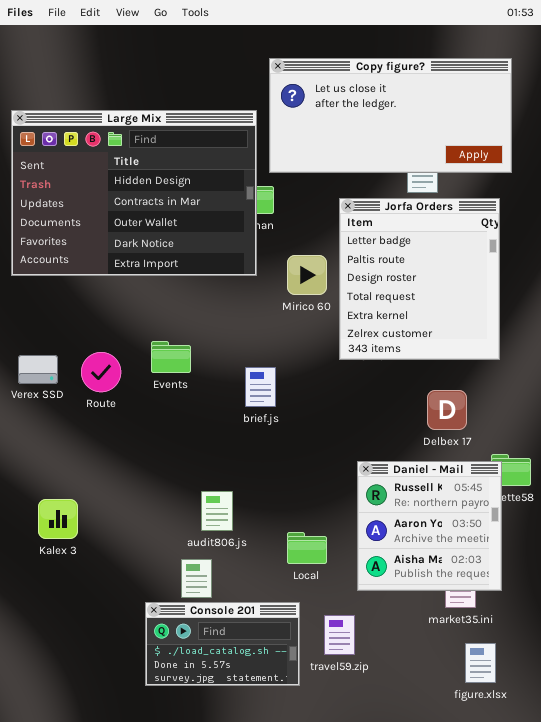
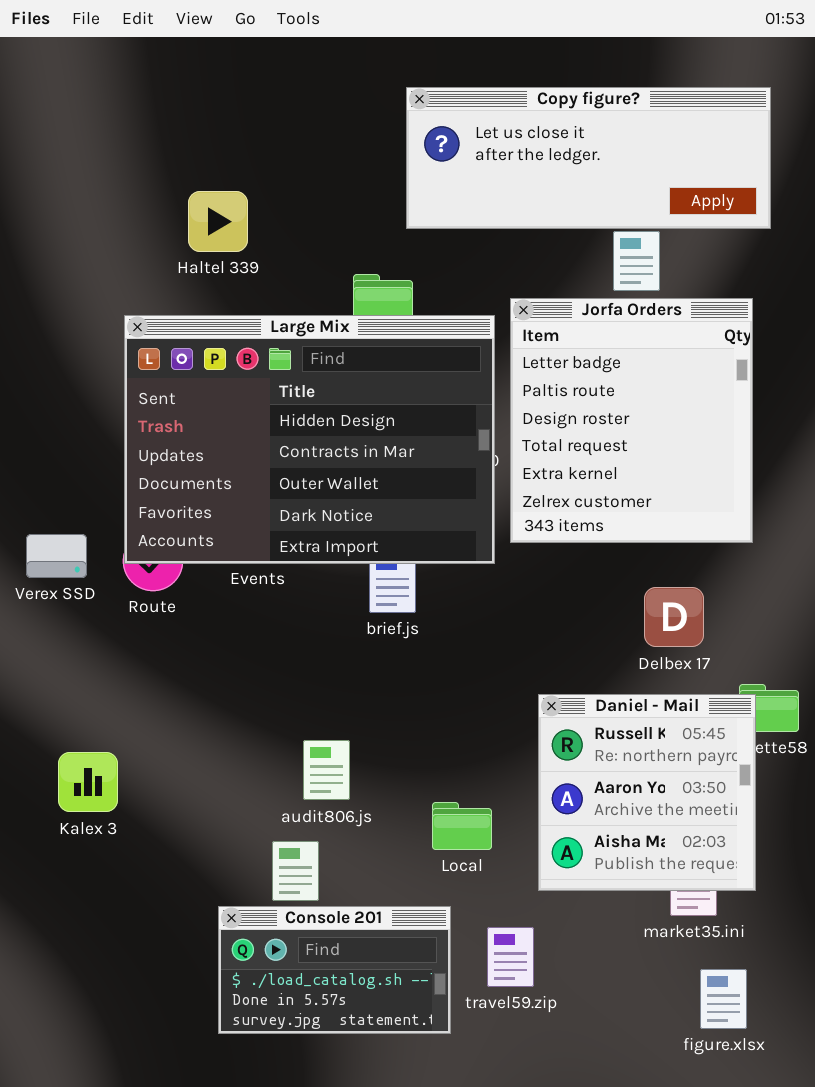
Copy figure?: [269,58,512,173] -> [406,87,771,229], resized
Large Mix: [11,110,257,276] -> [124,315,495,564], moved

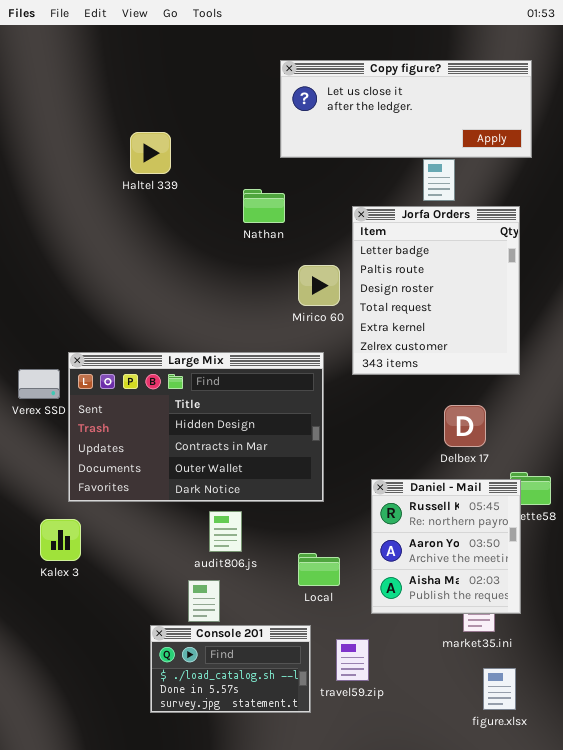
Large Mix: [124,315,495,564] -> [68,352,324,502], moved, resized

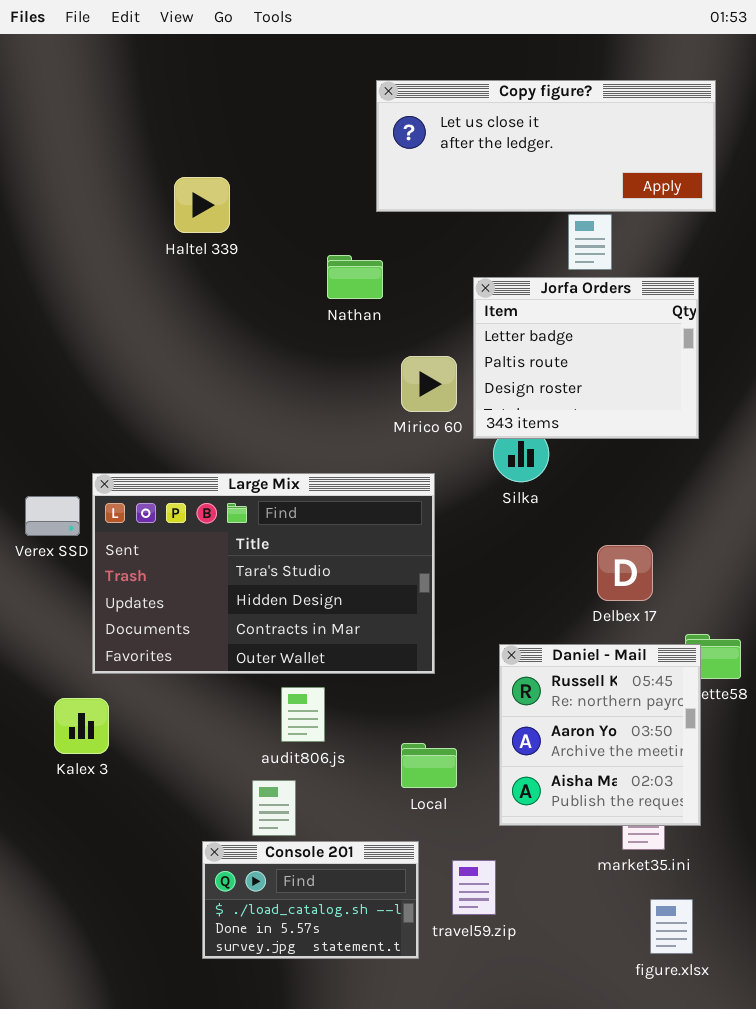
Jorfa Orders: [352,206,520,375] -> [473,277,699,439], resized
Large Mix: [68,352,324,502] -> [92,473,435,674], scrolled up 1 row

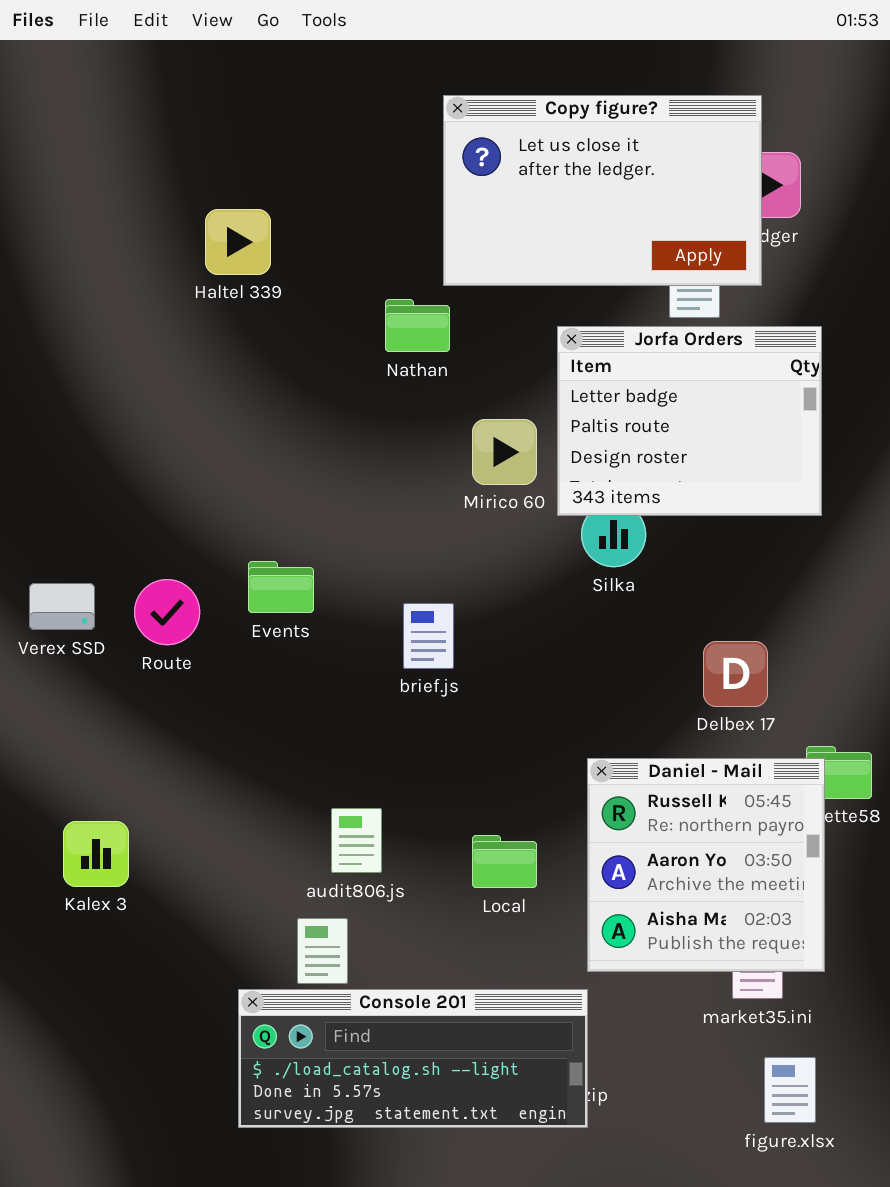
Copy figure?: [376,80,716,212] -> [443,95,762,286], resized
Large Mix: [92,473,435,674] -> none, closed
Local: [401,743,457,788] -> [472,835,537,888], moved
Console 201: [202,841,419,959] -> [238,989,588,1128], resized

